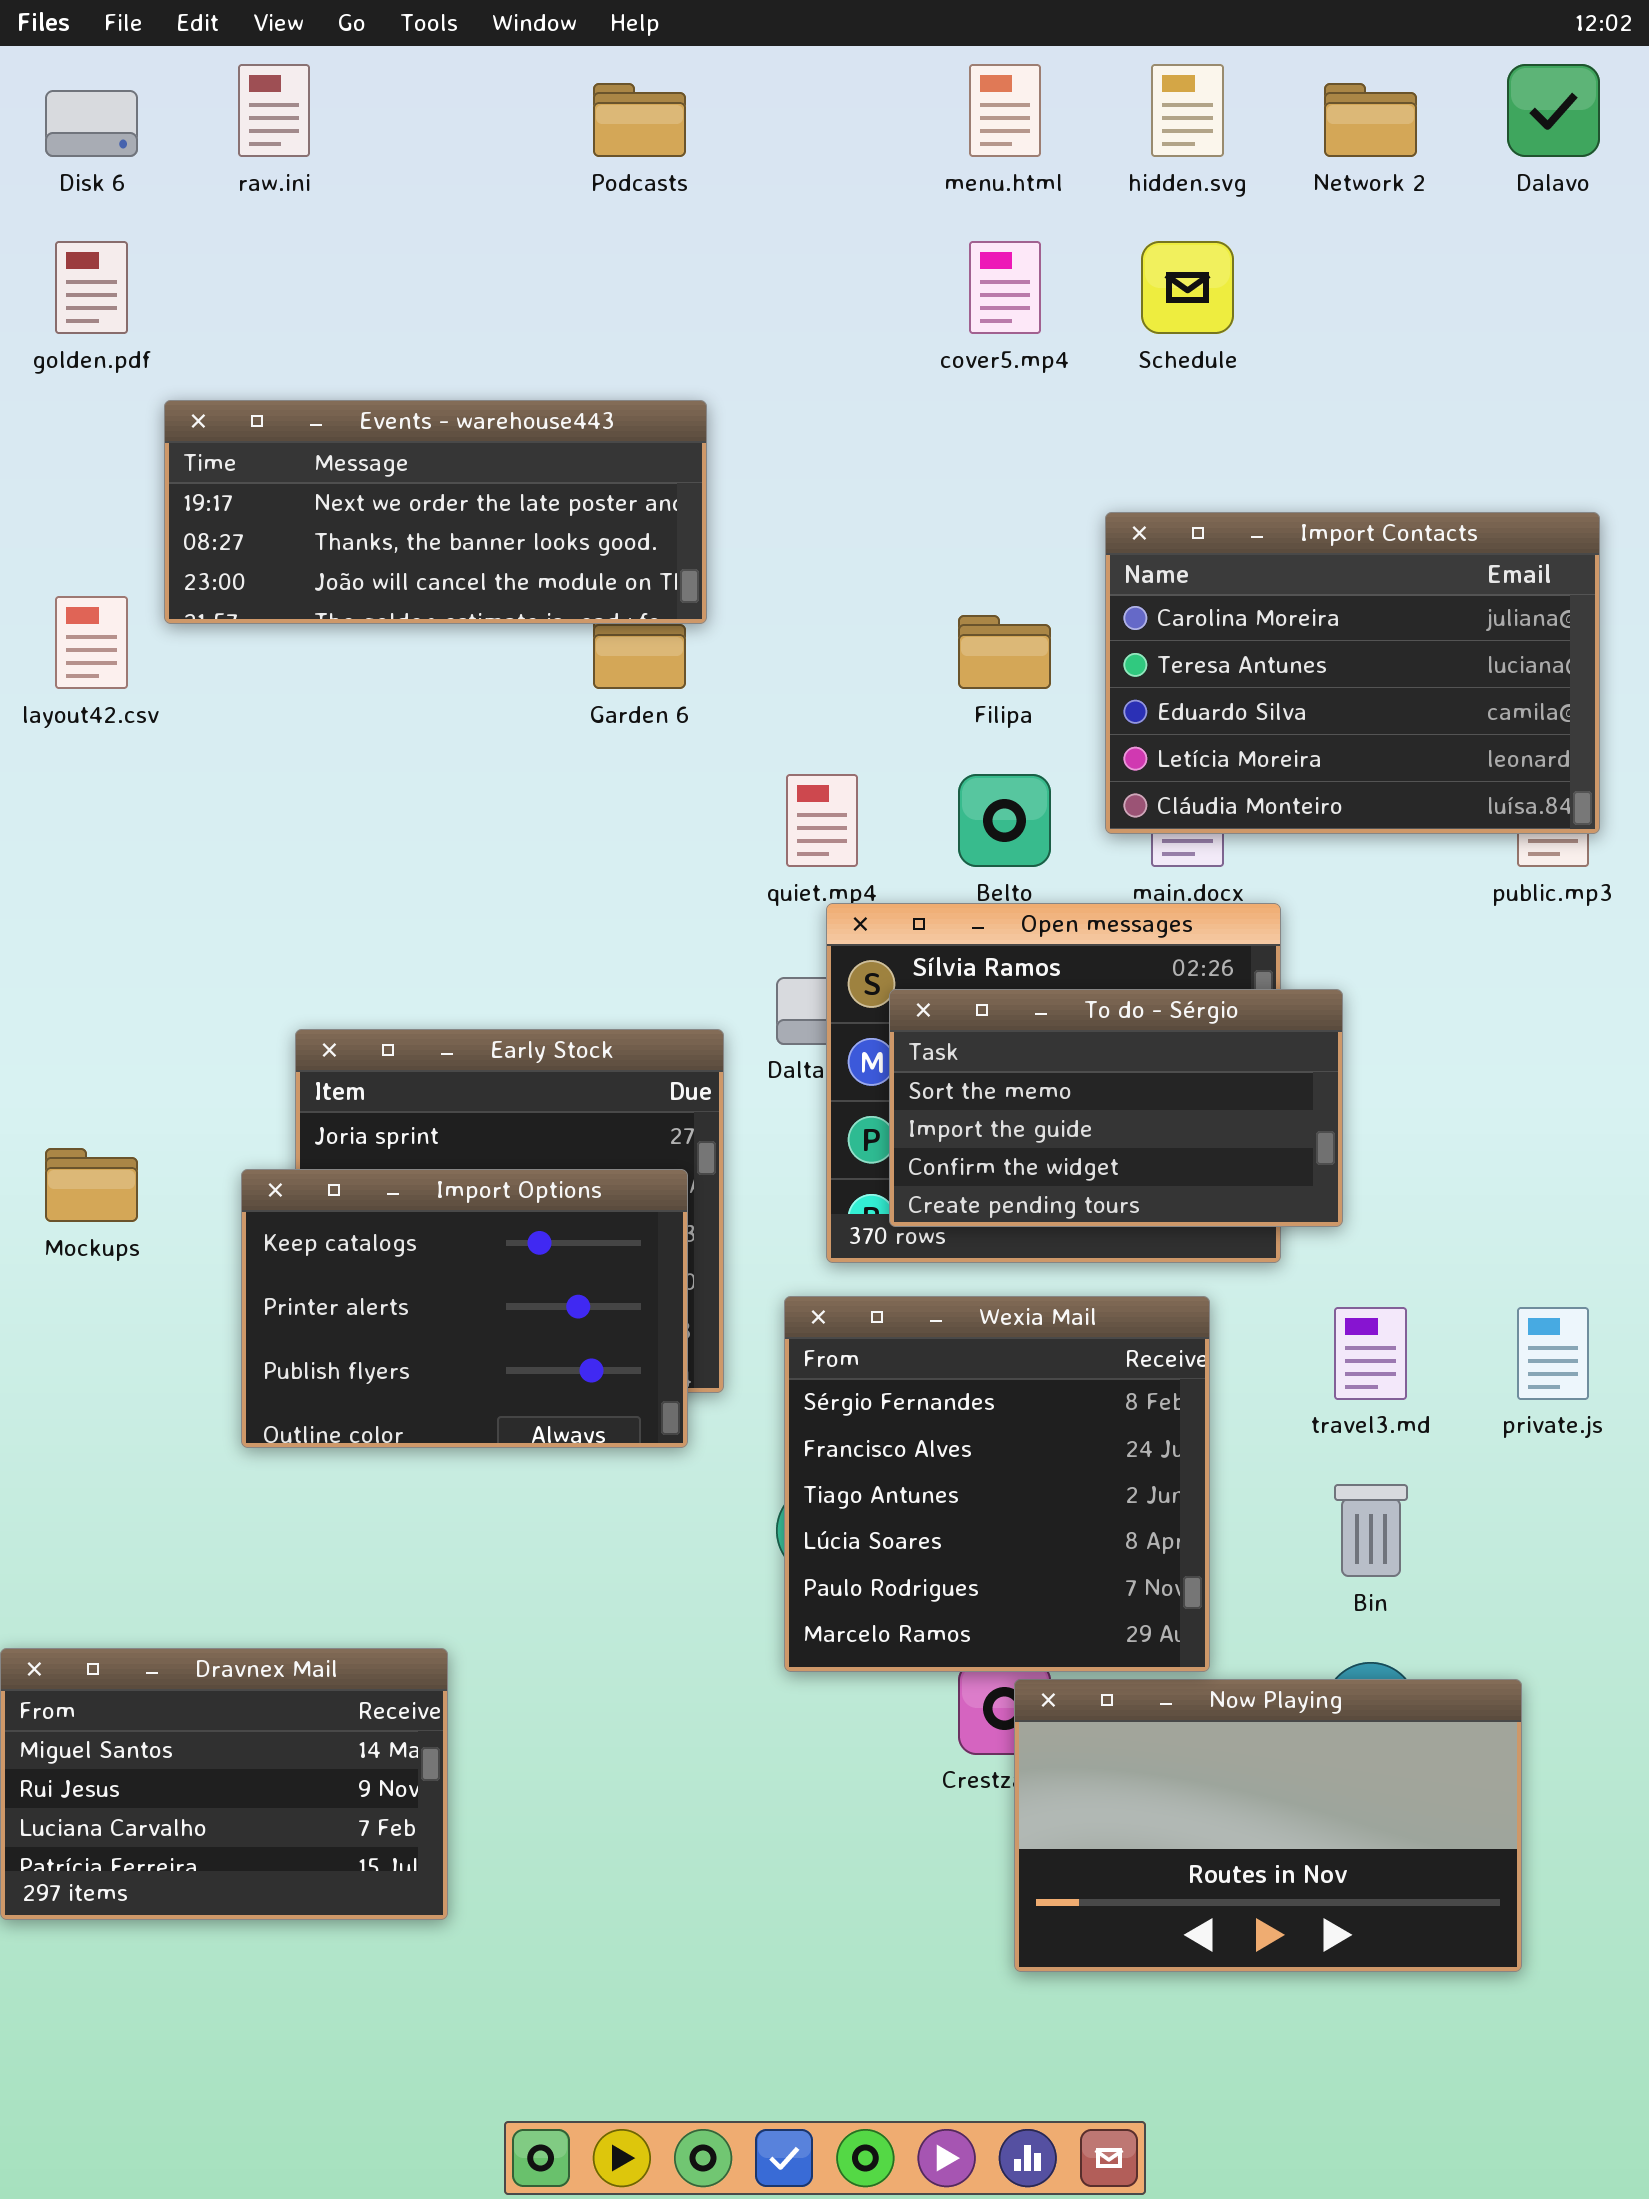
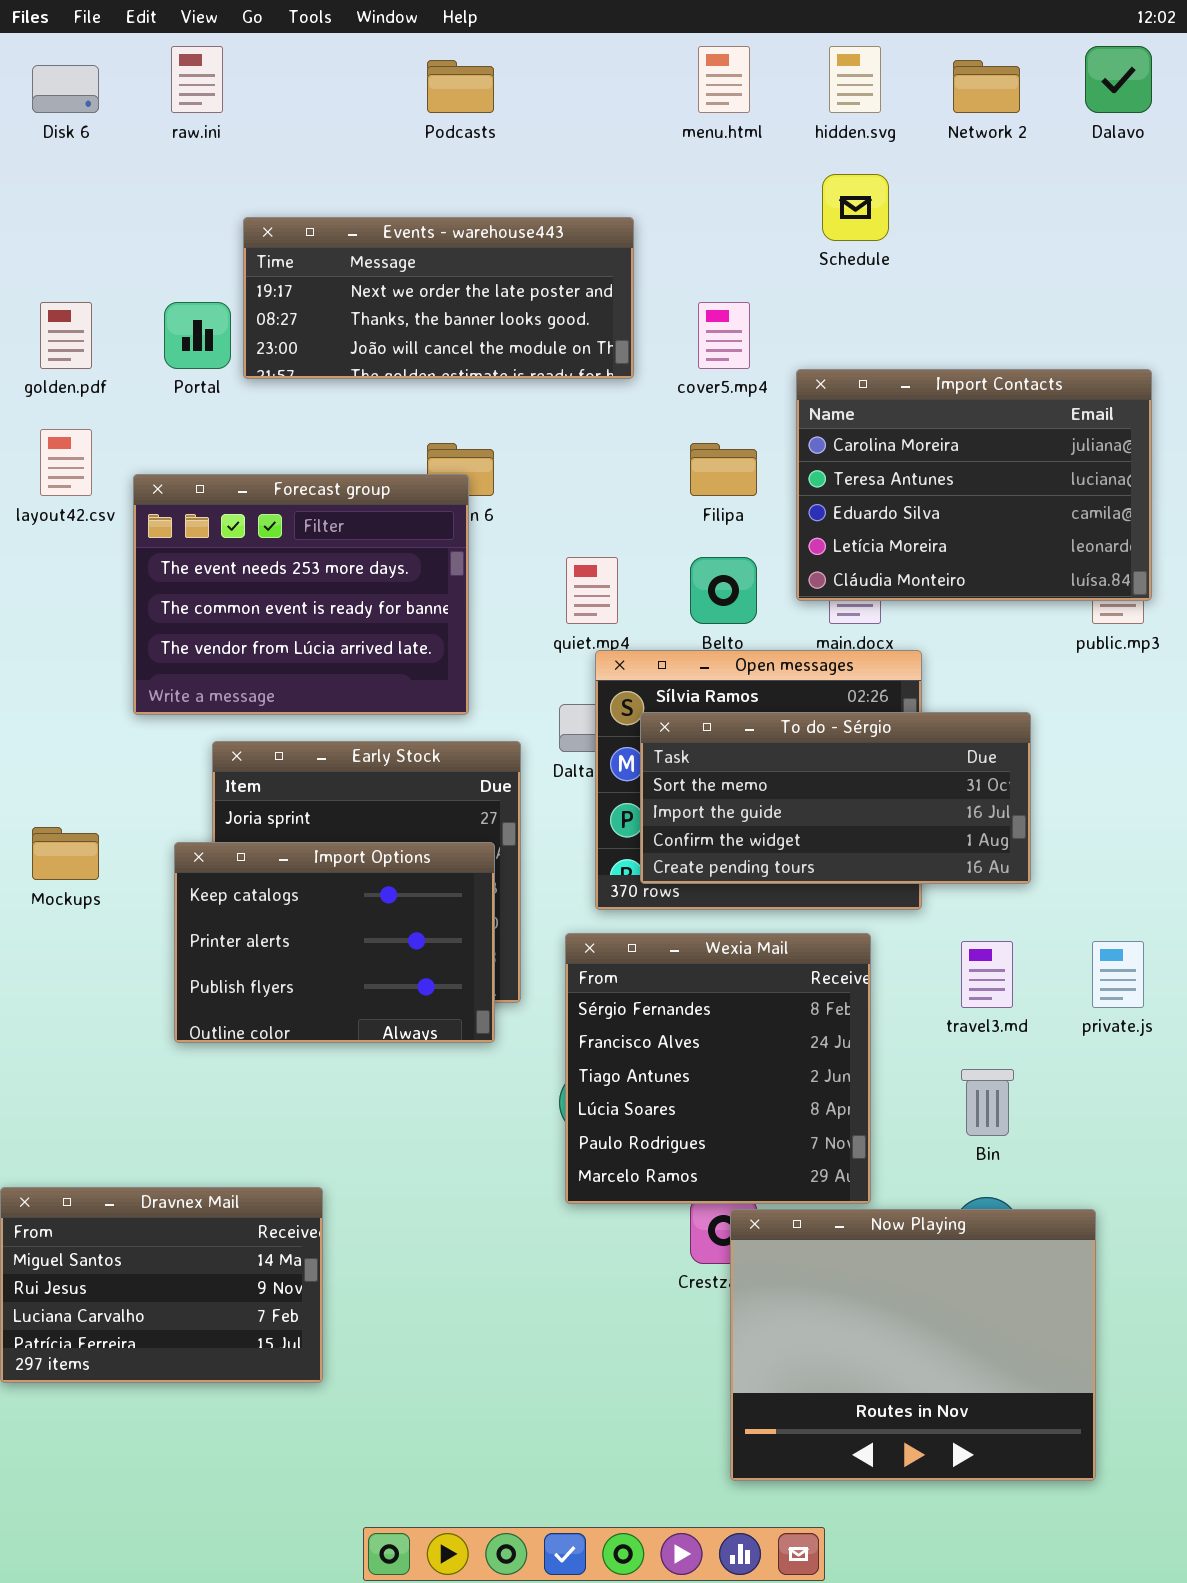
golden.pdf: [55,241,128,334] -> [40,302,92,369], moved
cover5.mp4: [969,241,1041,334] -> [698,302,750,369], moved
Events - warehouse443: [164,400,707,624] -> [243,217,634,379], moved
Forecast group: none -> [133,474,469,715], opened
To do - Sérgio: [889,989,1343,1227] -> [640,712,1031,884], resized
Now Playing: [1014,1679,1522,1972] -> [730,1209,1096,1481], resized

